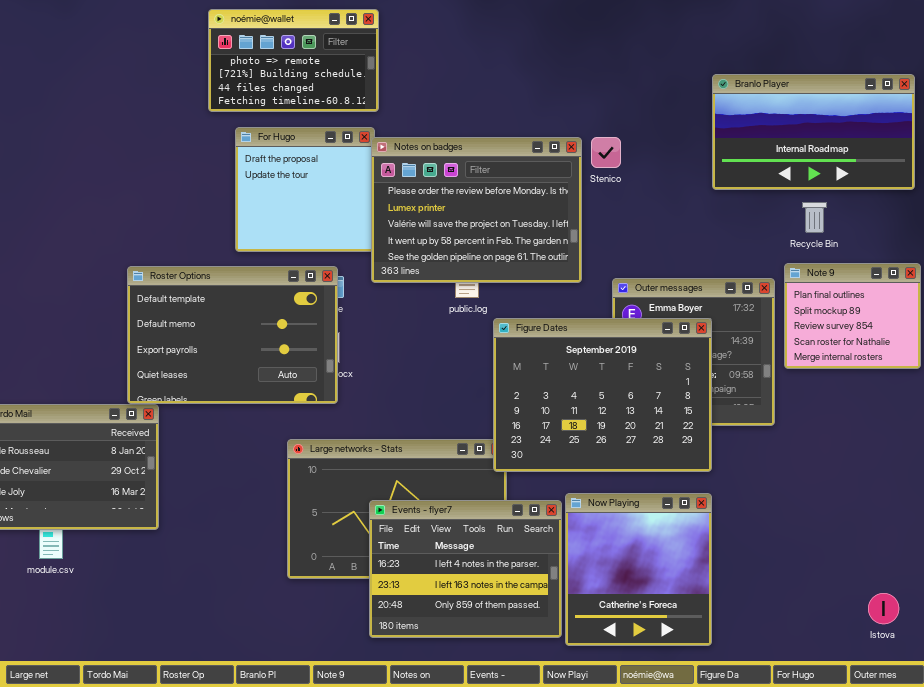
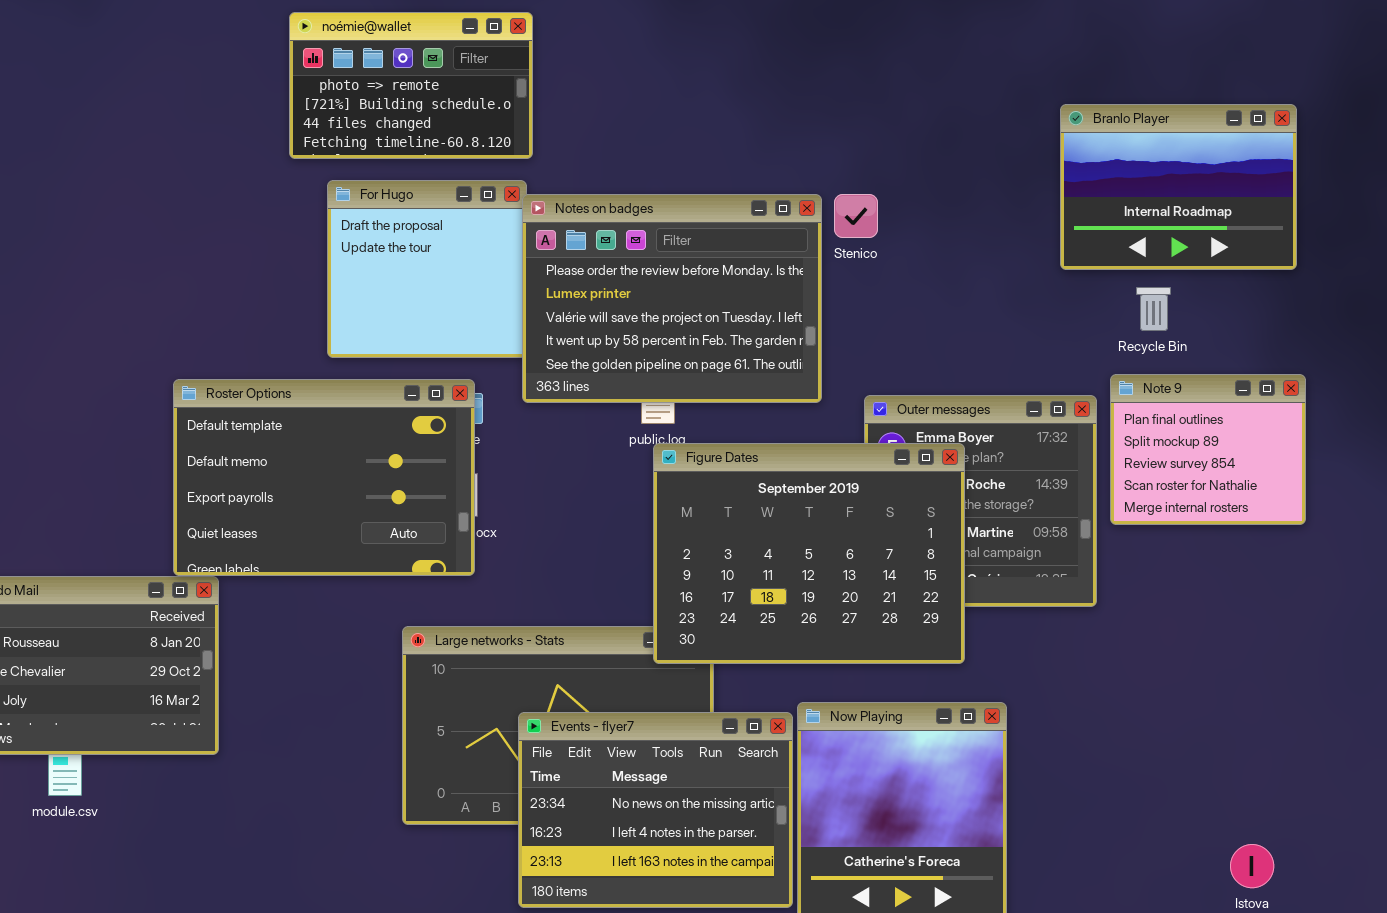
Branlo Player: [712,74,915,190] -> [1060,104,1297,270], resized
Figure Dates: [493,318,712,472] -> [653,443,965,664], moved
Events - flyer7: [369,500,562,638] -> [518,712,793,908], scrolled up 1 row

